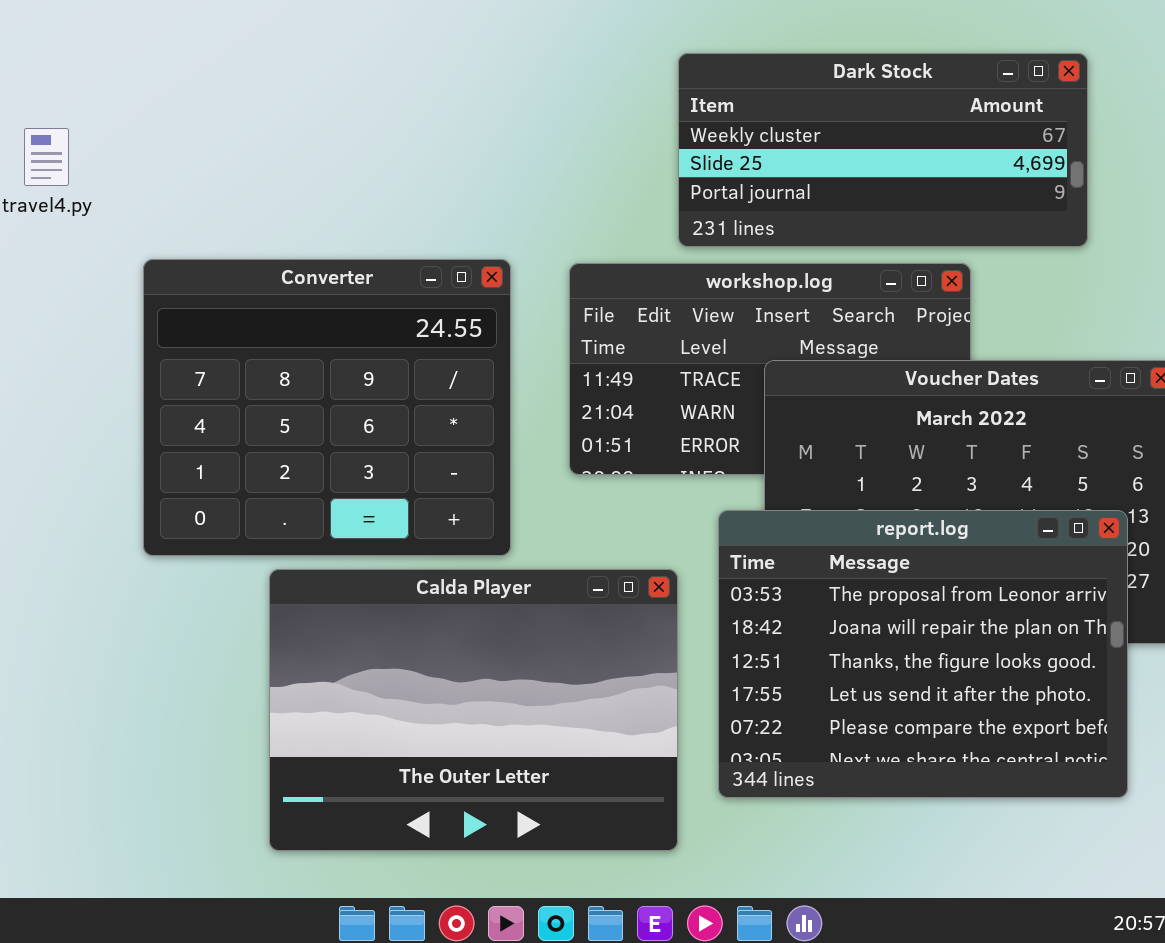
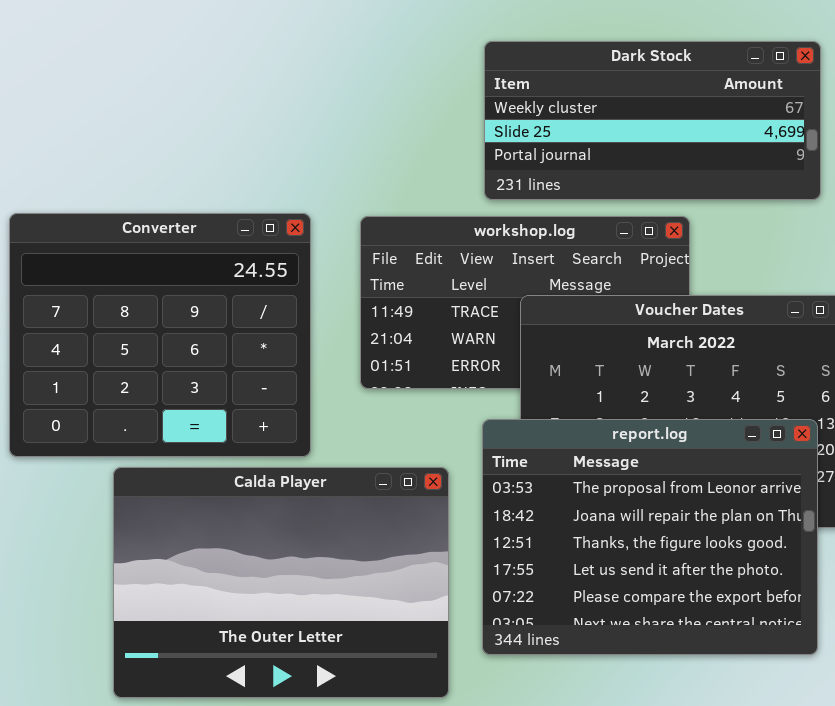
Dark Stock: [678,53,1088,247] -> [484,41,821,200], moved

